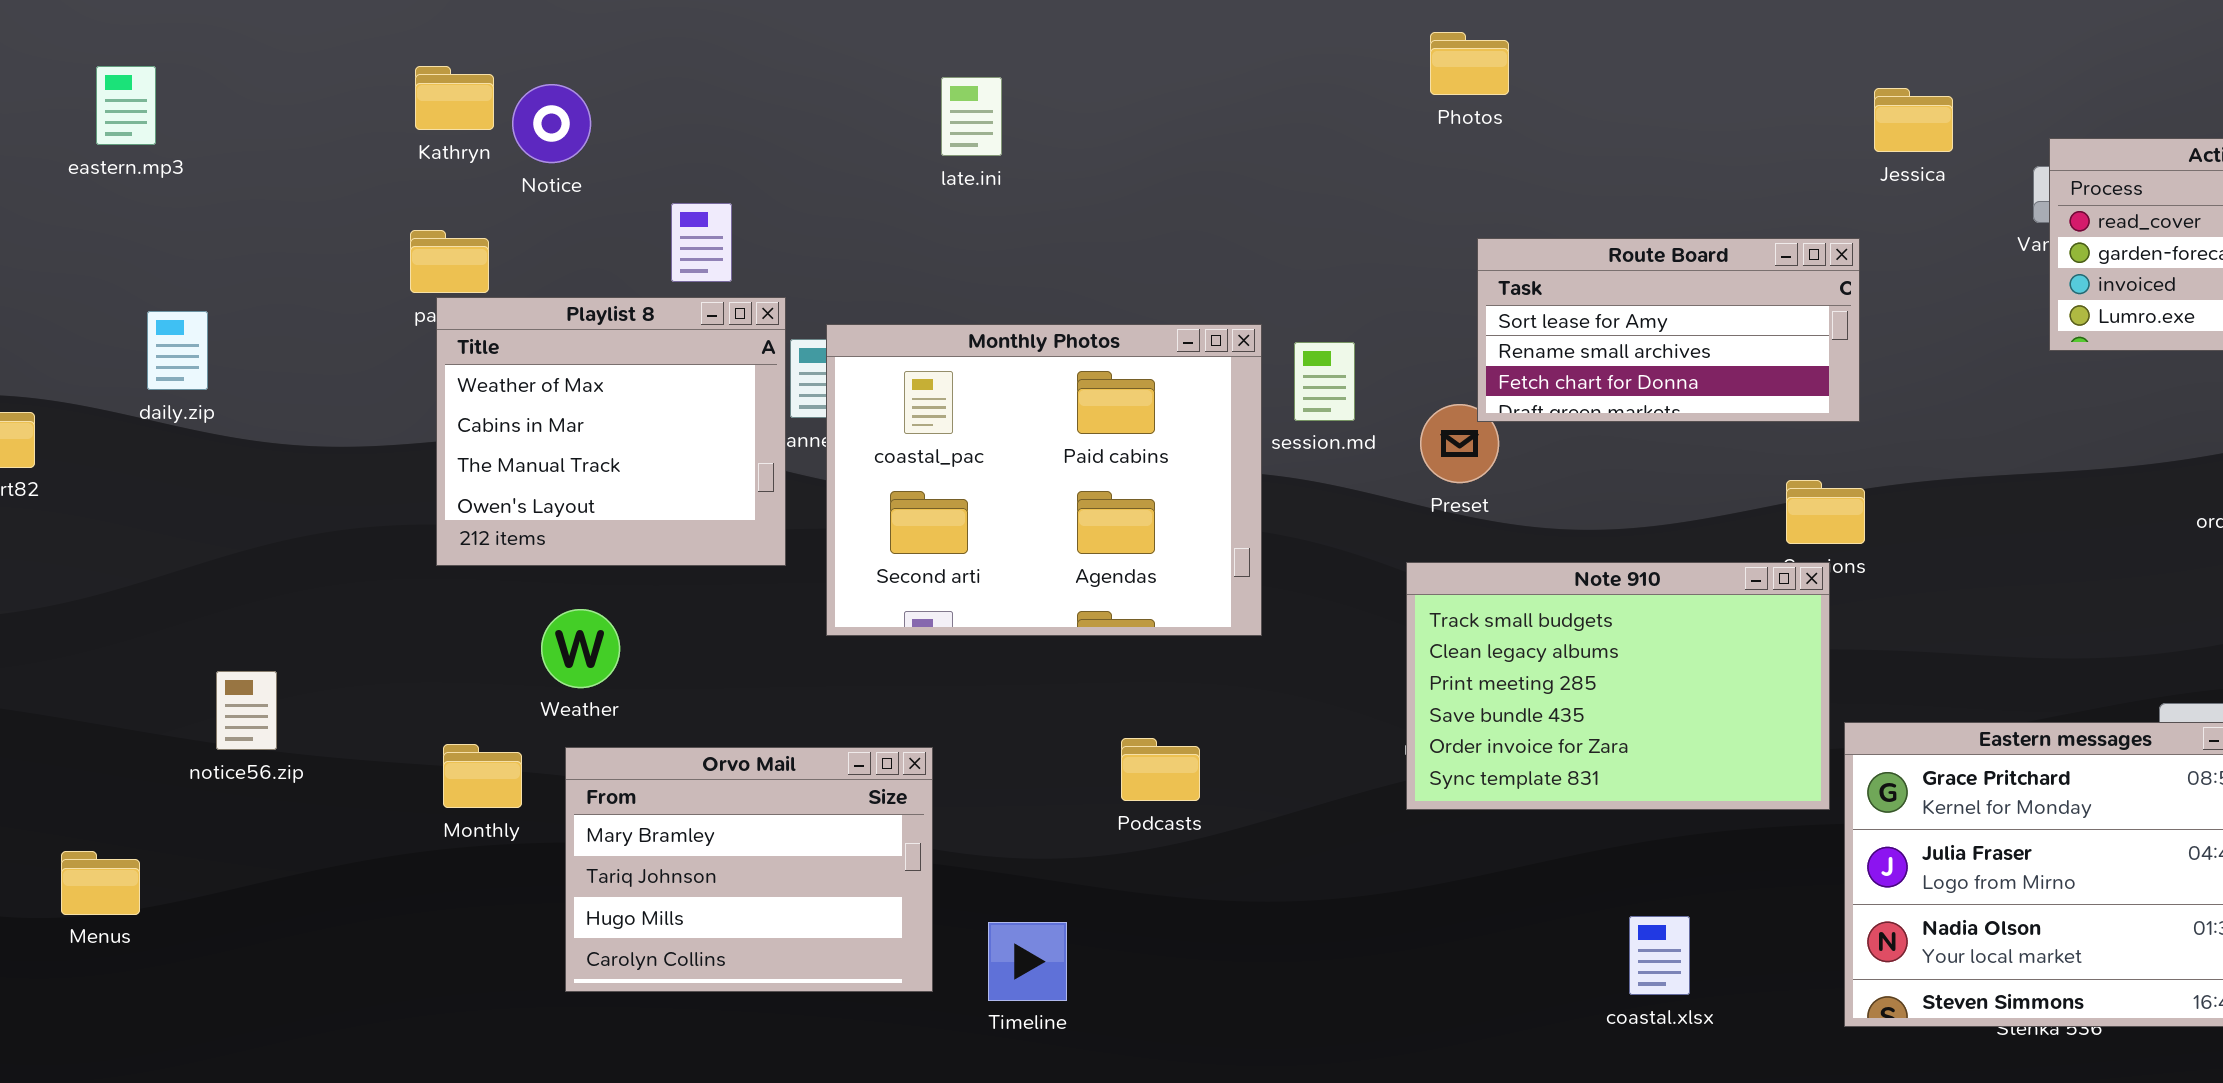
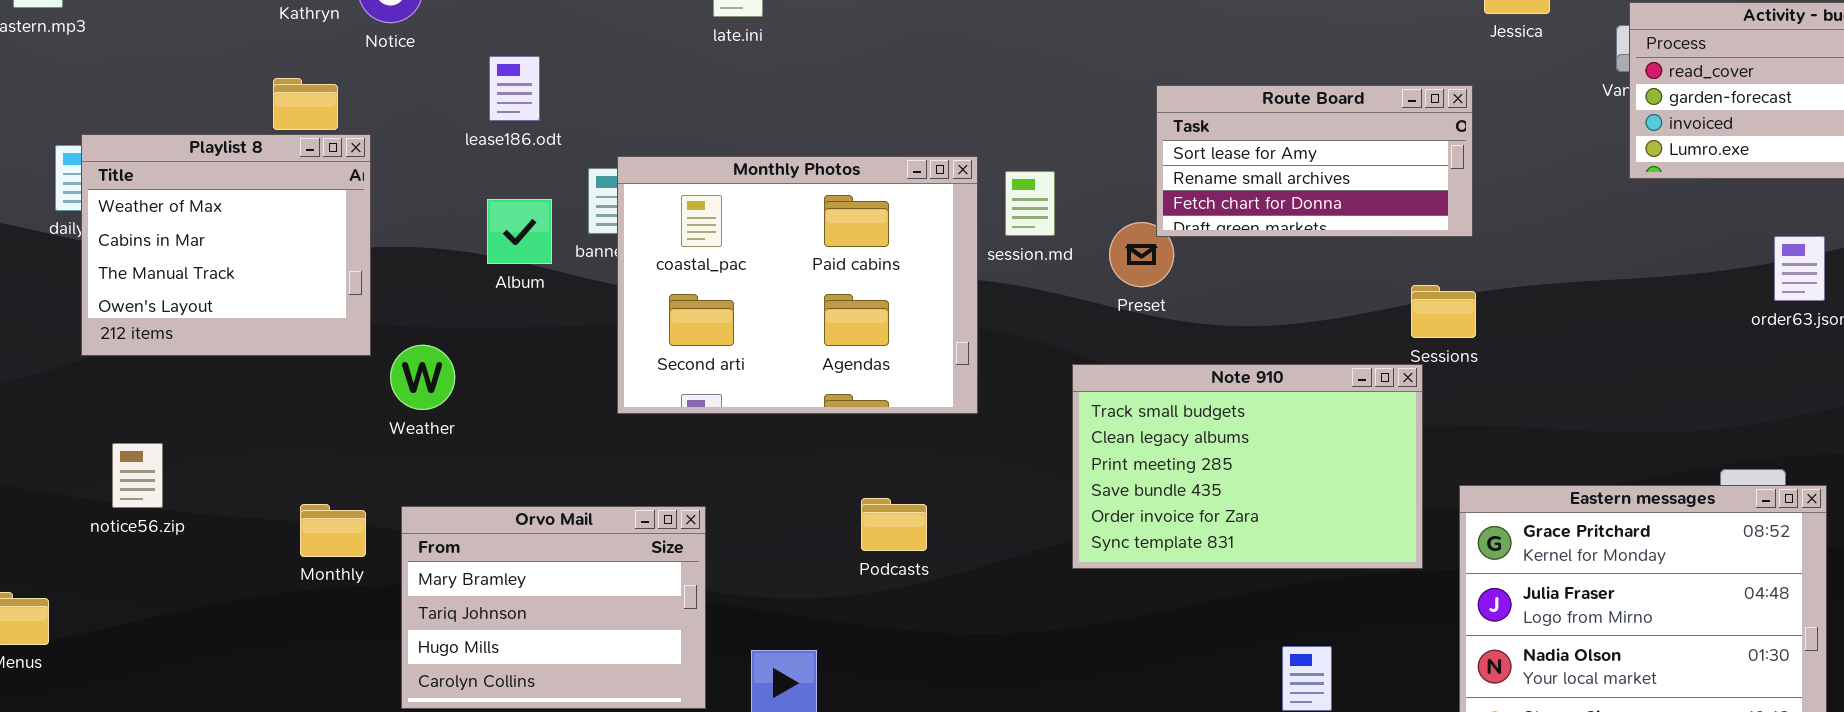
Playlist 8: [436,297,786,566] -> [81,134,371,356], moved
Note 910: [1406,562,1830,810] -> [1072,364,1423,569], moved
Weather: [541,609,620,688] -> [390,345,455,410], moved

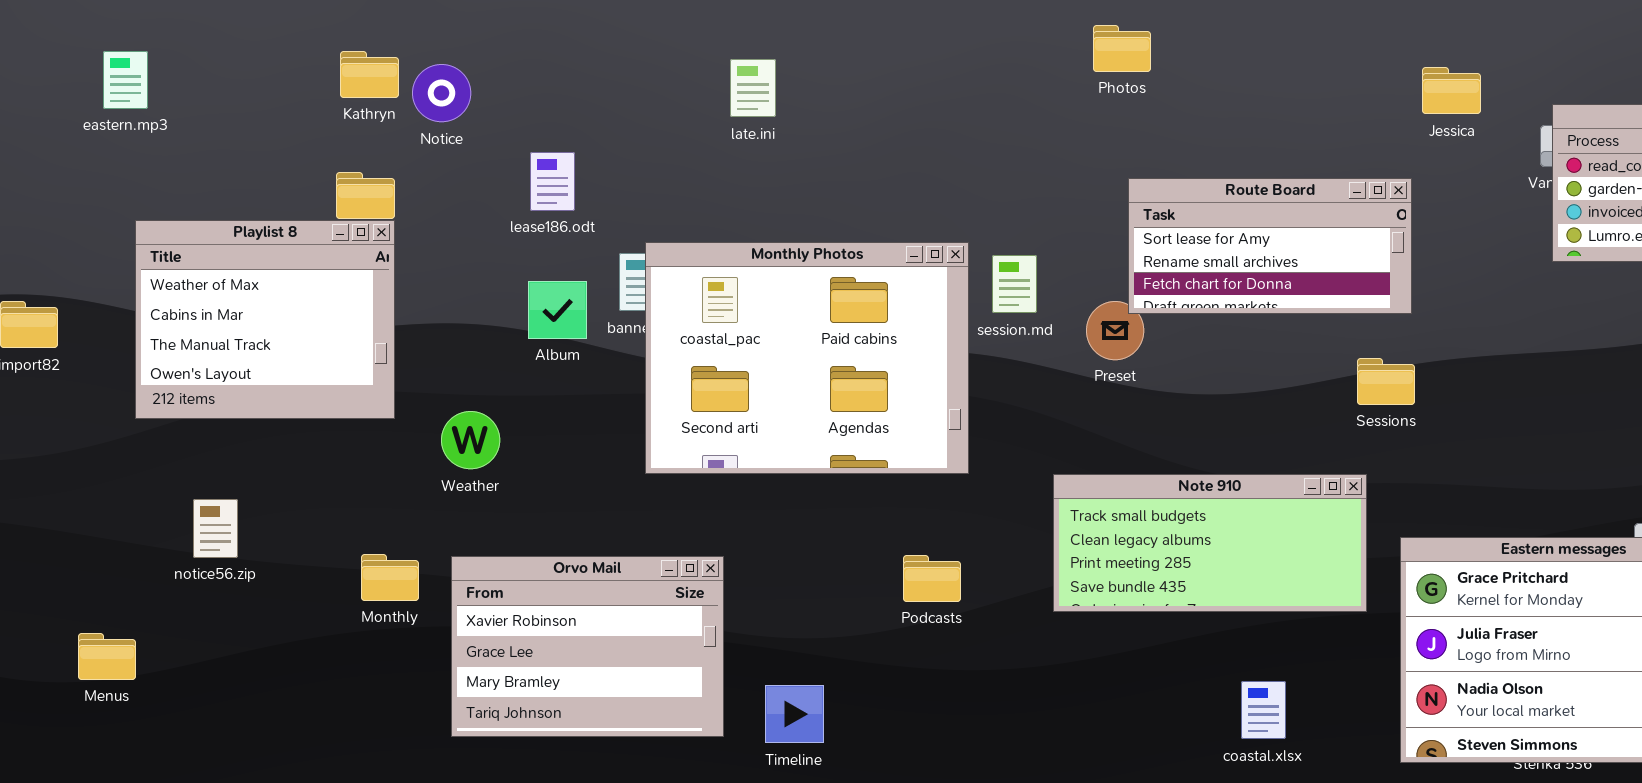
Playlist 8: [81,134,371,356] -> [135,220,395,419], moved
Note 910: [1072,364,1423,569] -> [1053,474,1367,612], resized
Podcasts: [861,498,927,551] -> [903,555,961,602], moved
Orvo Mail: [401,506,706,709] -> [451,556,724,737], scrolled up 2 rows

